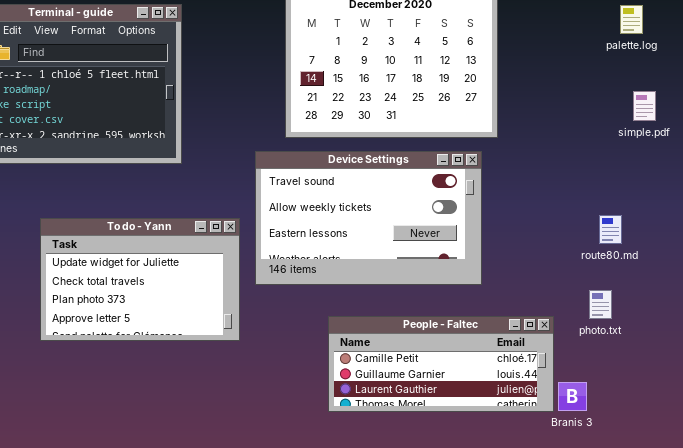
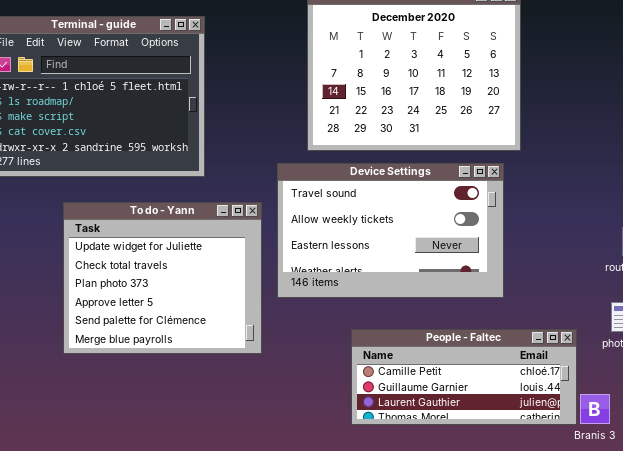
To do - Yann: [40,218,240,341] -> [63,202,262,354], resized

